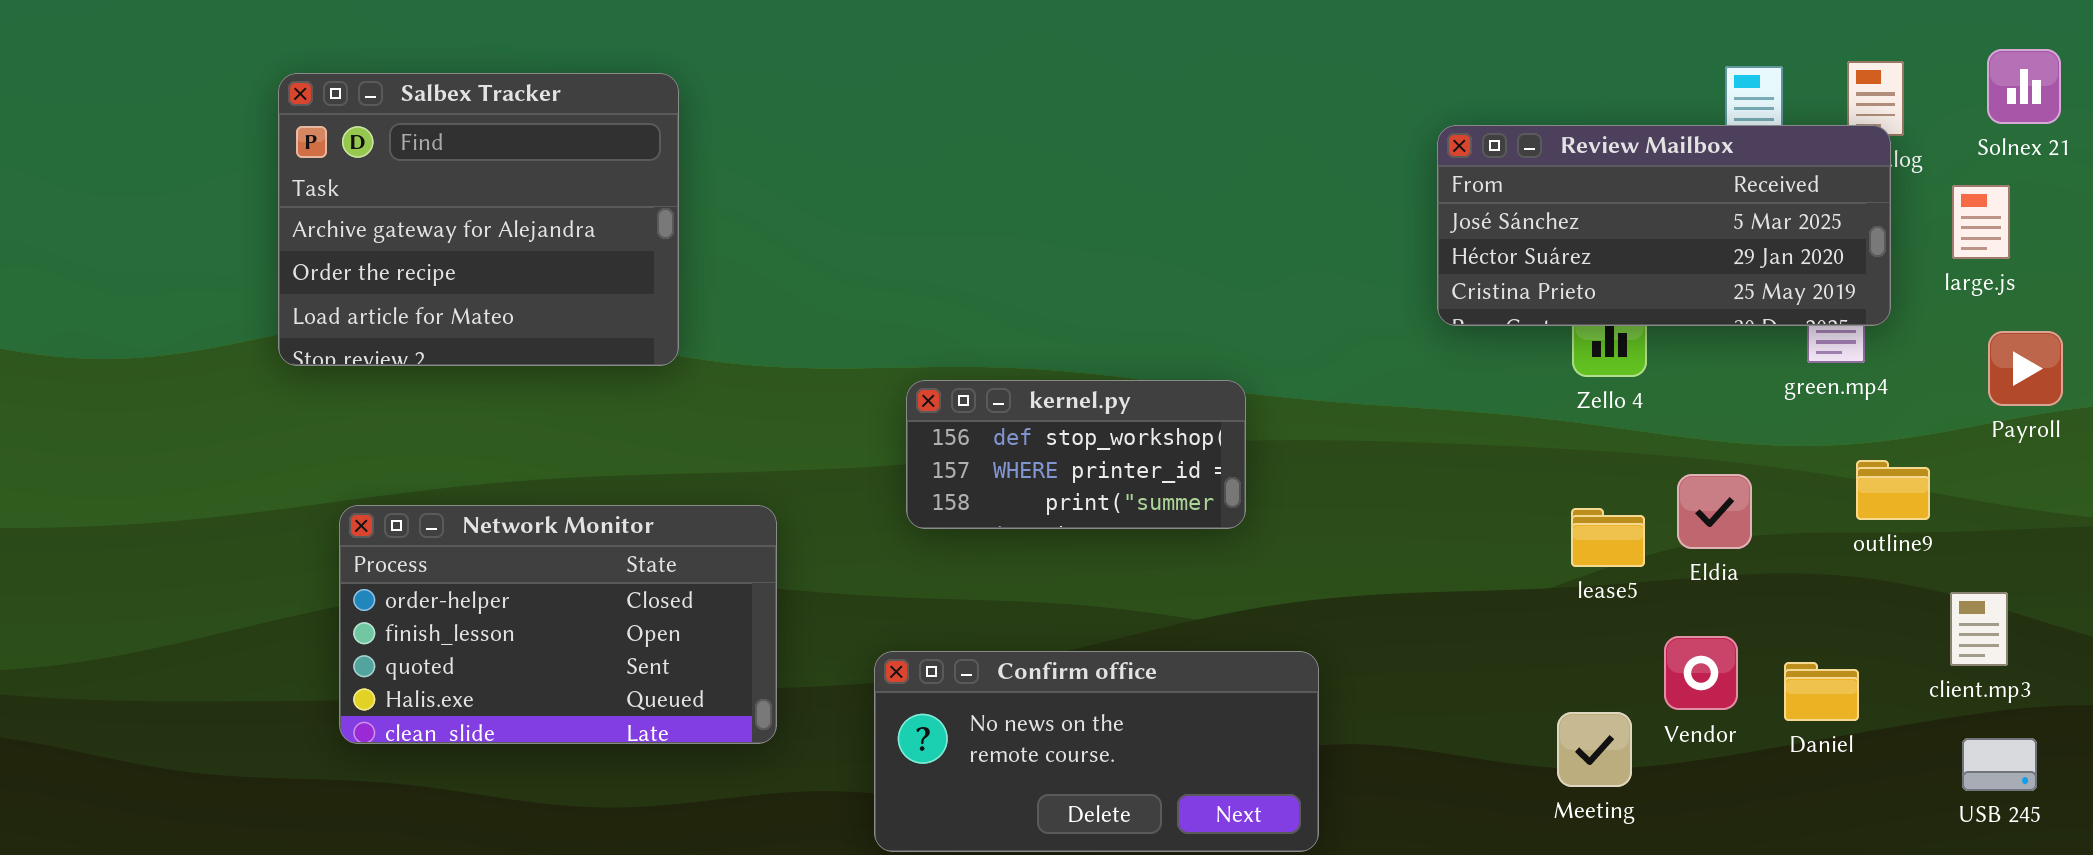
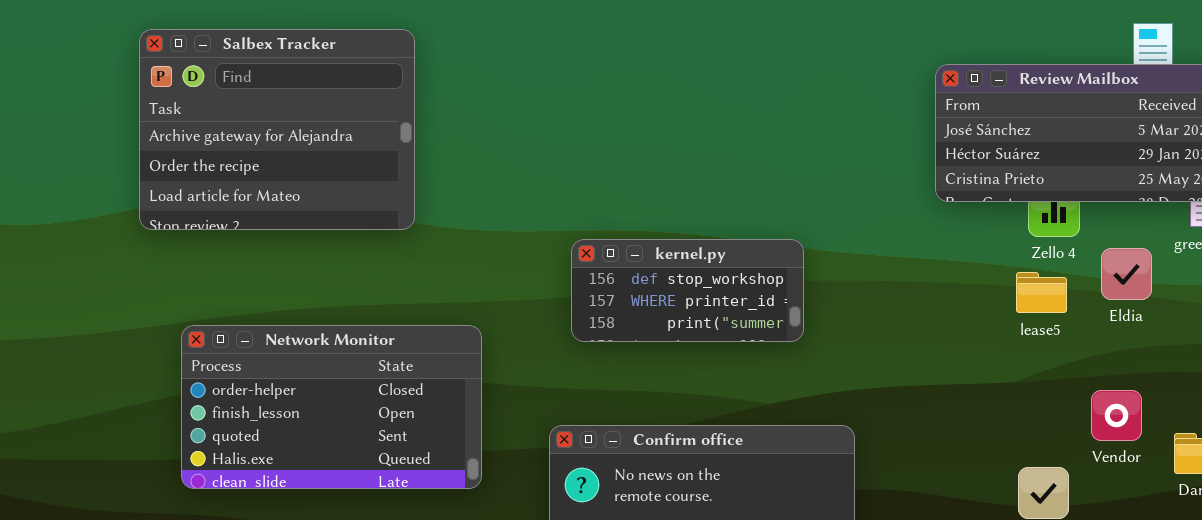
Eldia: [1677,474,1752,549] -> [1101,248,1152,300], moved
lease5: [1571,508,1645,567] -> [1016,272,1067,313], moved
Vendor: [1664,636,1738,710] -> [1091,390,1142,441], moved

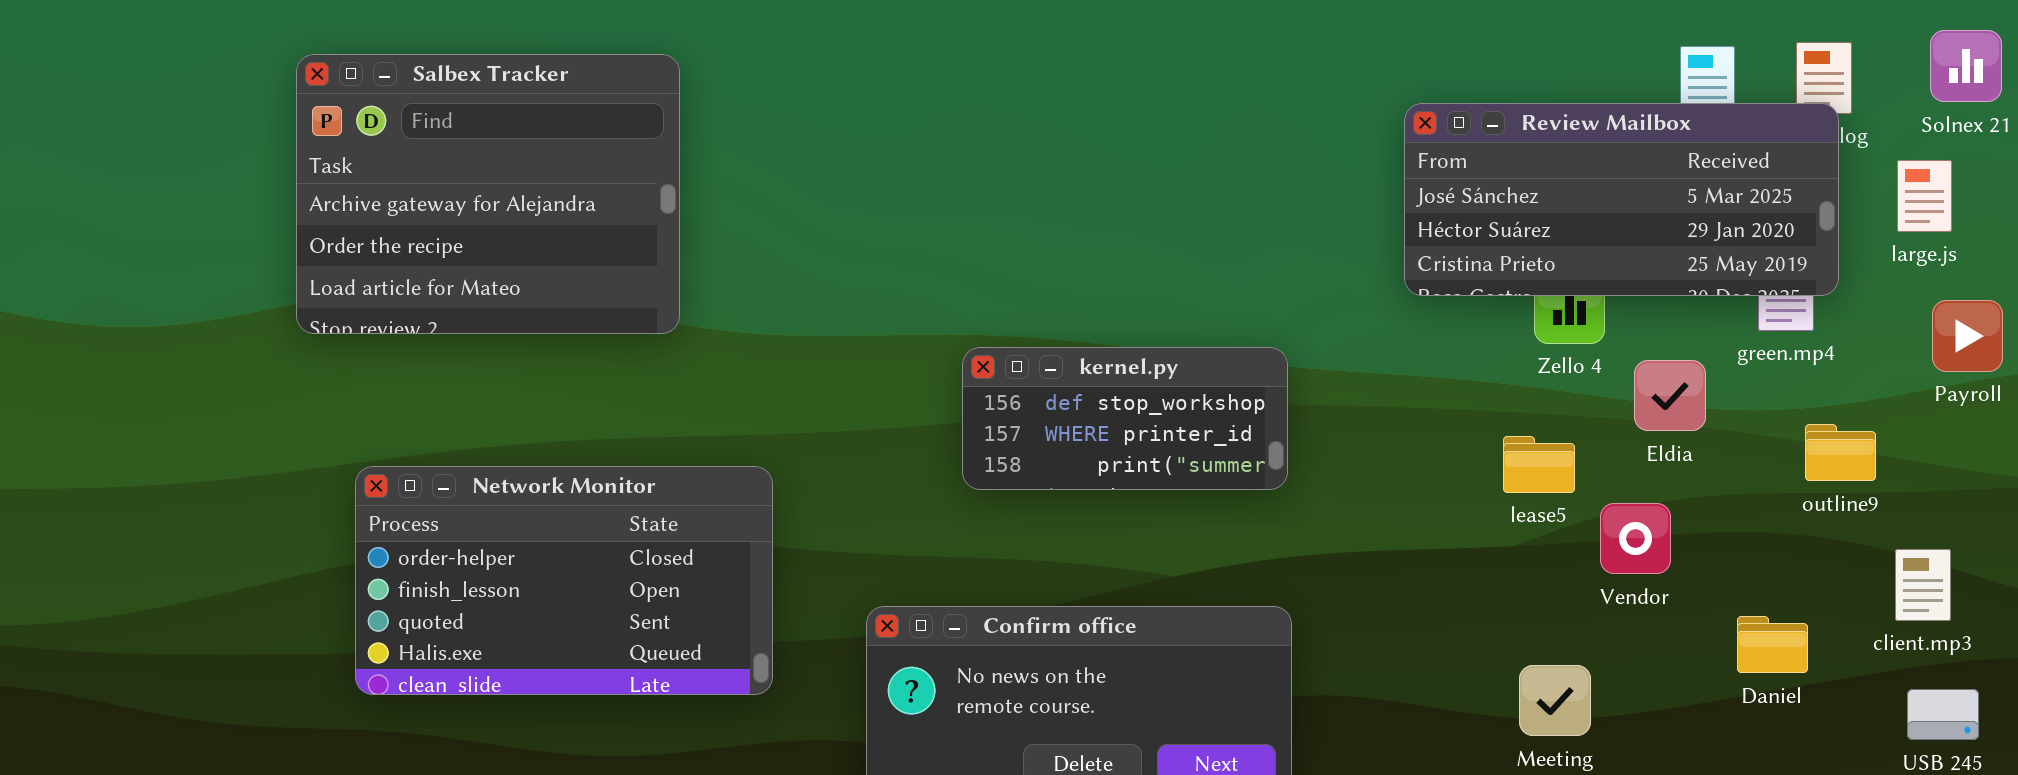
kernel.py: [571,239,804,342] -> [962,347,1288,490], moved
lease5: [1016,272,1067,313] -> [1503,436,1575,493], moved
Vendor: [1091,390,1142,441] -> [1600,503,1671,574], moved

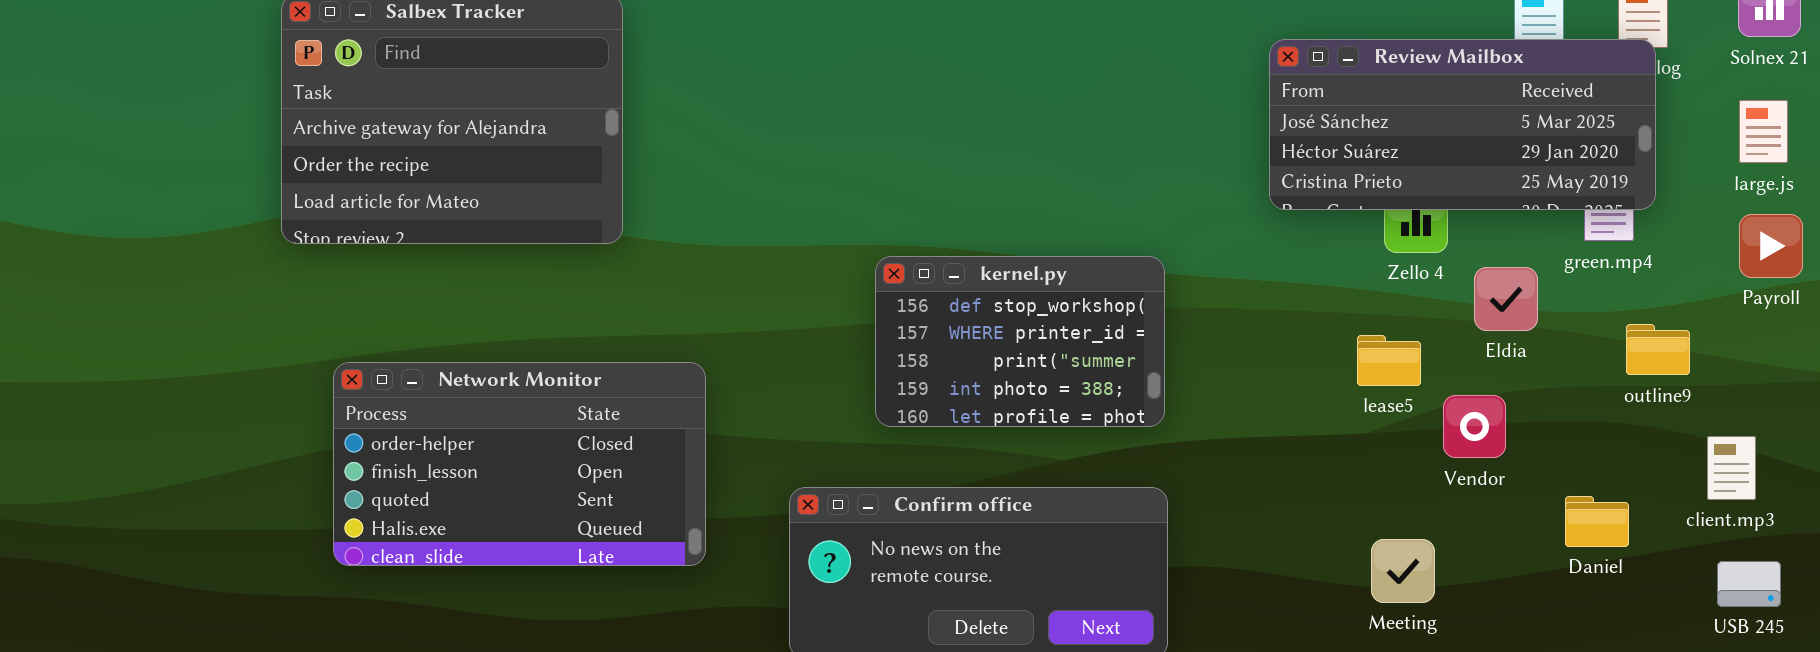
large.js: [1897,160,1952,232] -> [1739,100,1788,163], moved
kernel.py: [962,347,1288,490] -> [875,256,1165,427], resized

